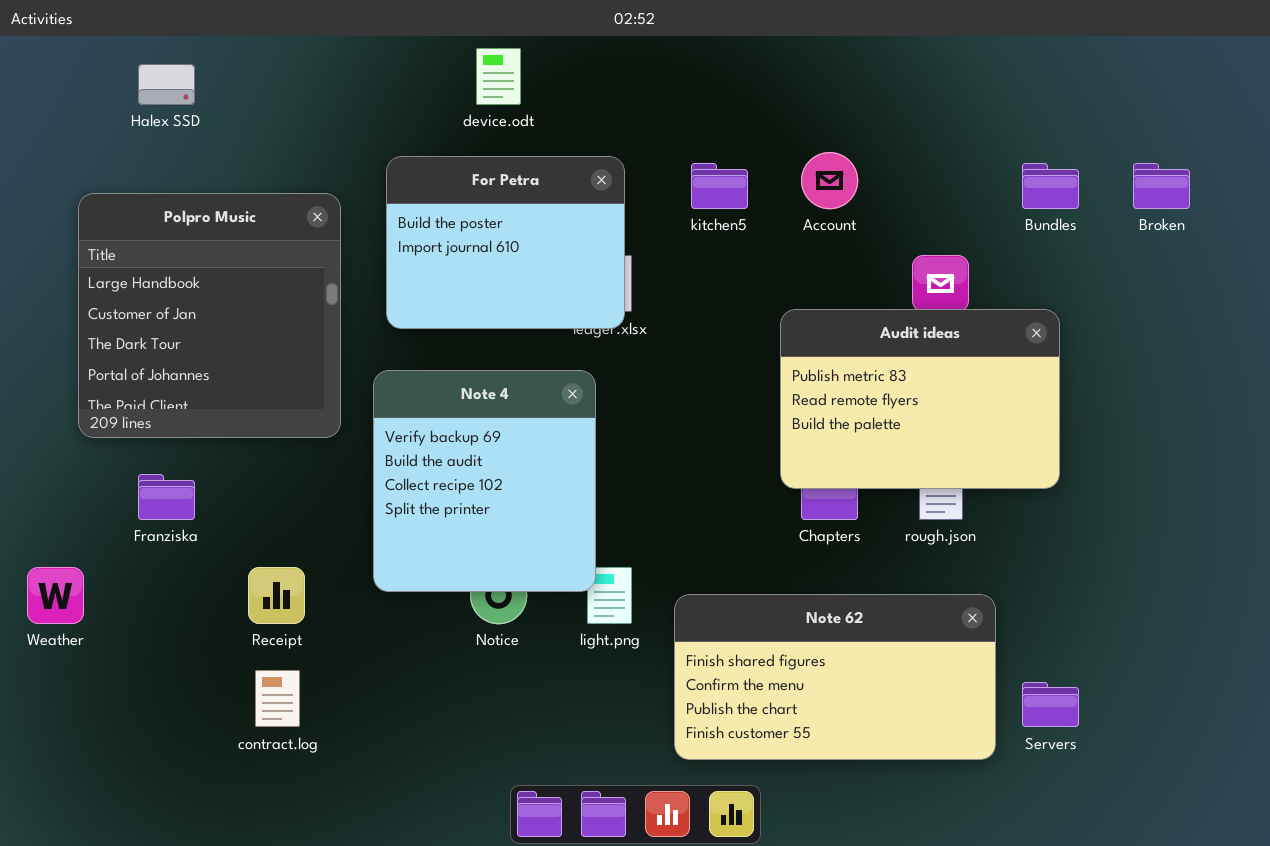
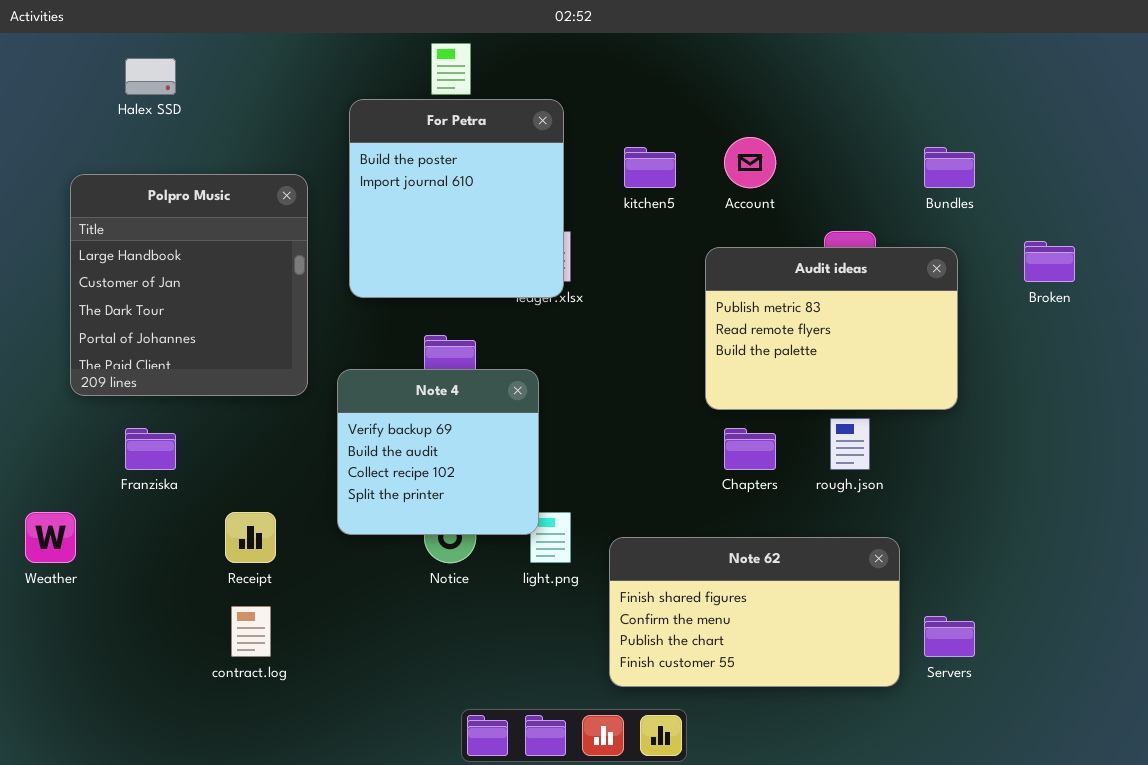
For Petra: [386,156,625,329] -> [349,99,564,298], resized
Broken: [1133,163,1190,209] -> [1024,241,1075,282], moved
Audit ideas: [780,309,1060,489] -> [705,247,958,410], moved
Note 4: [373,370,596,592] -> [337,369,539,535], resized

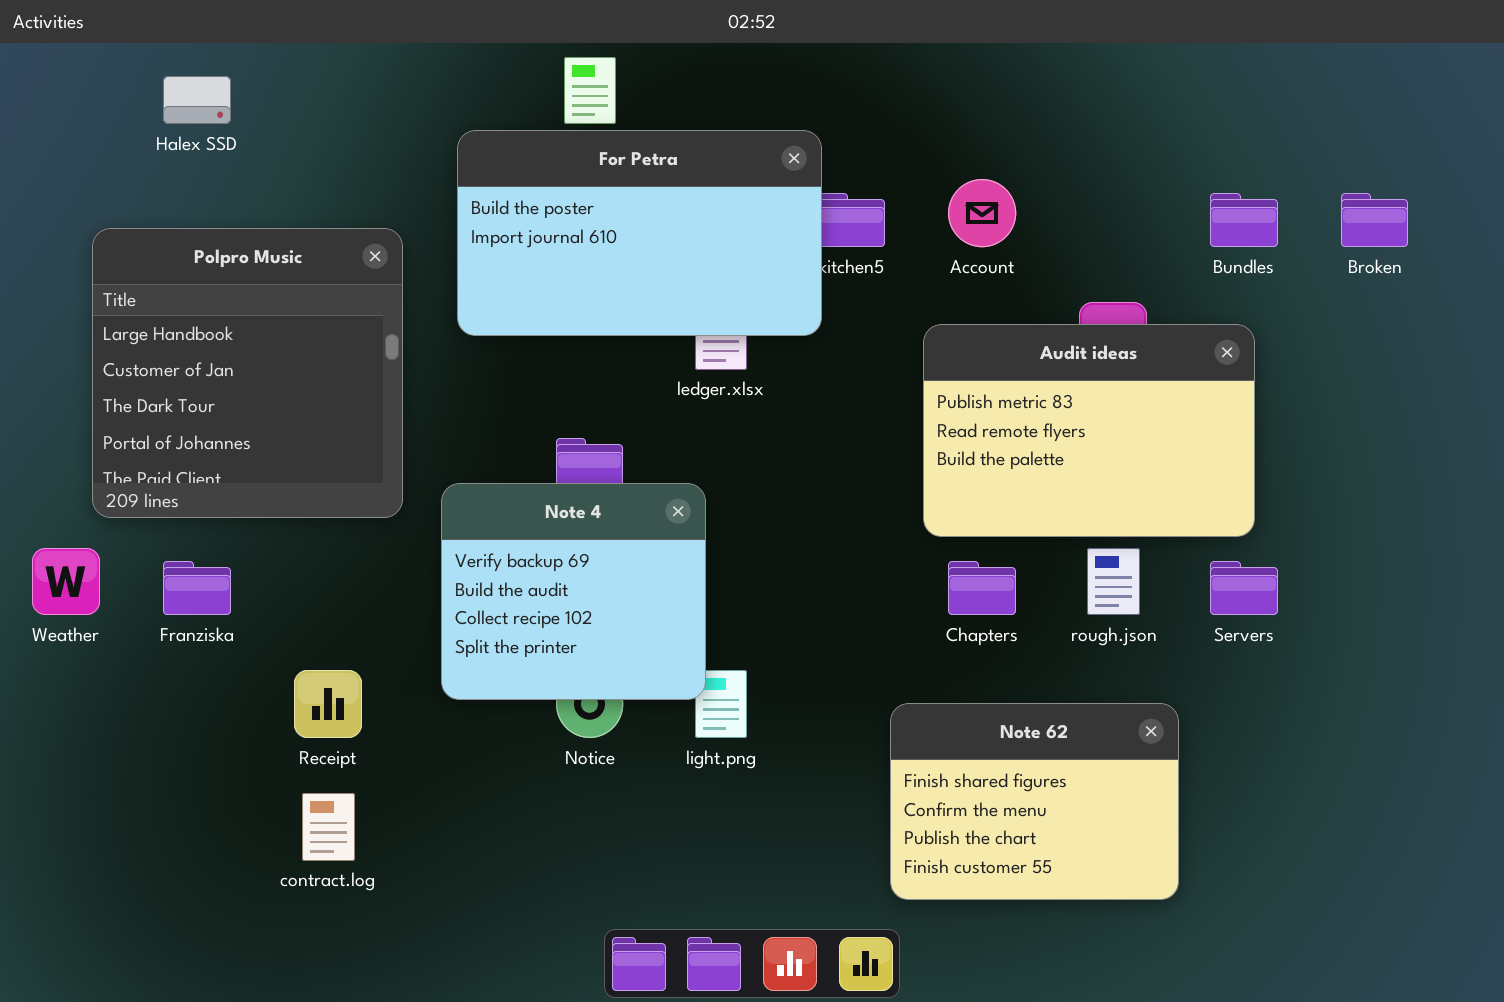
For Petra: [349,99,564,298] -> [457,130,822,336], resized
Broken: [1024,241,1075,282] -> [1341,193,1408,247], moved
Weather: [25,512,76,563] -> [32,548,100,615], moved
Note 62: [609,537,900,687] -> [890,703,1179,900], resized
Servers: [924,616,975,657] -> [1210,561,1278,615], moved

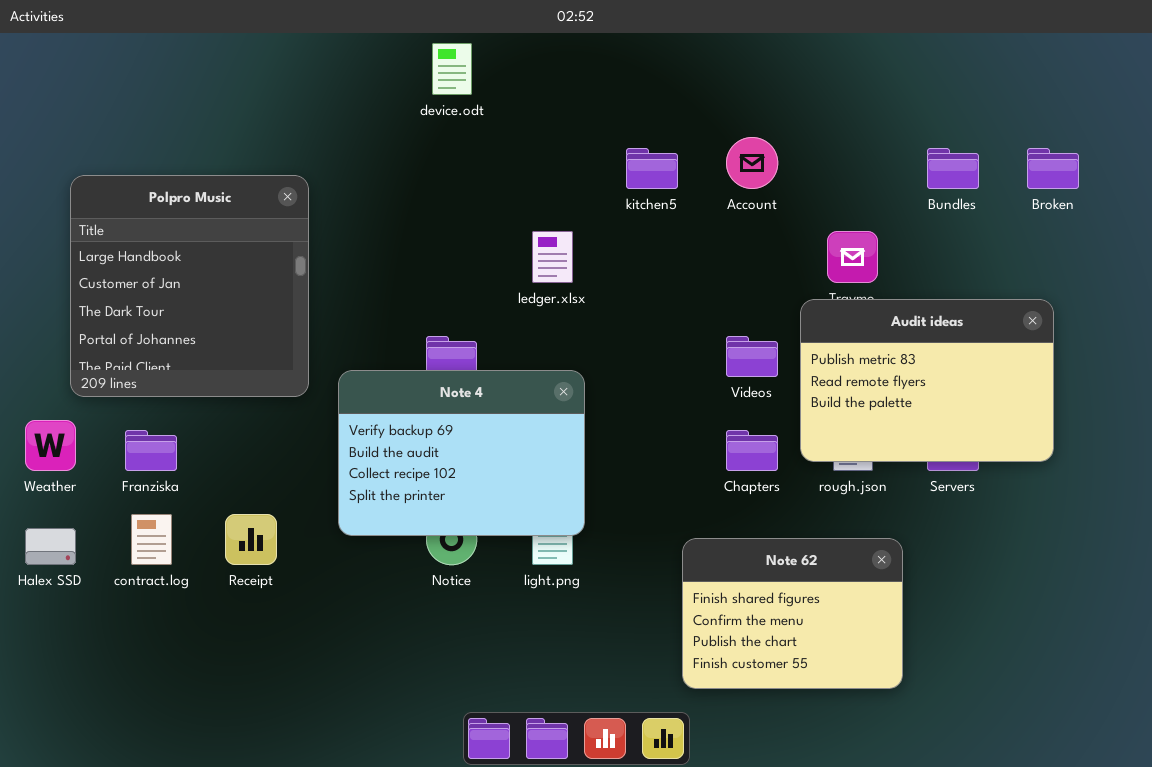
Halex SSD: [163,76,231,124] -> [25,528,76,565], moved
For Petra: [457,130,822,336] -> none, closed
Audit ideas: [923,324,1255,537] -> [800,299,1054,462], moved
Note 4: [441,483,706,700] -> [338,370,585,536], resized
contract.log: [302,793,355,861] -> [131,514,172,565], moved

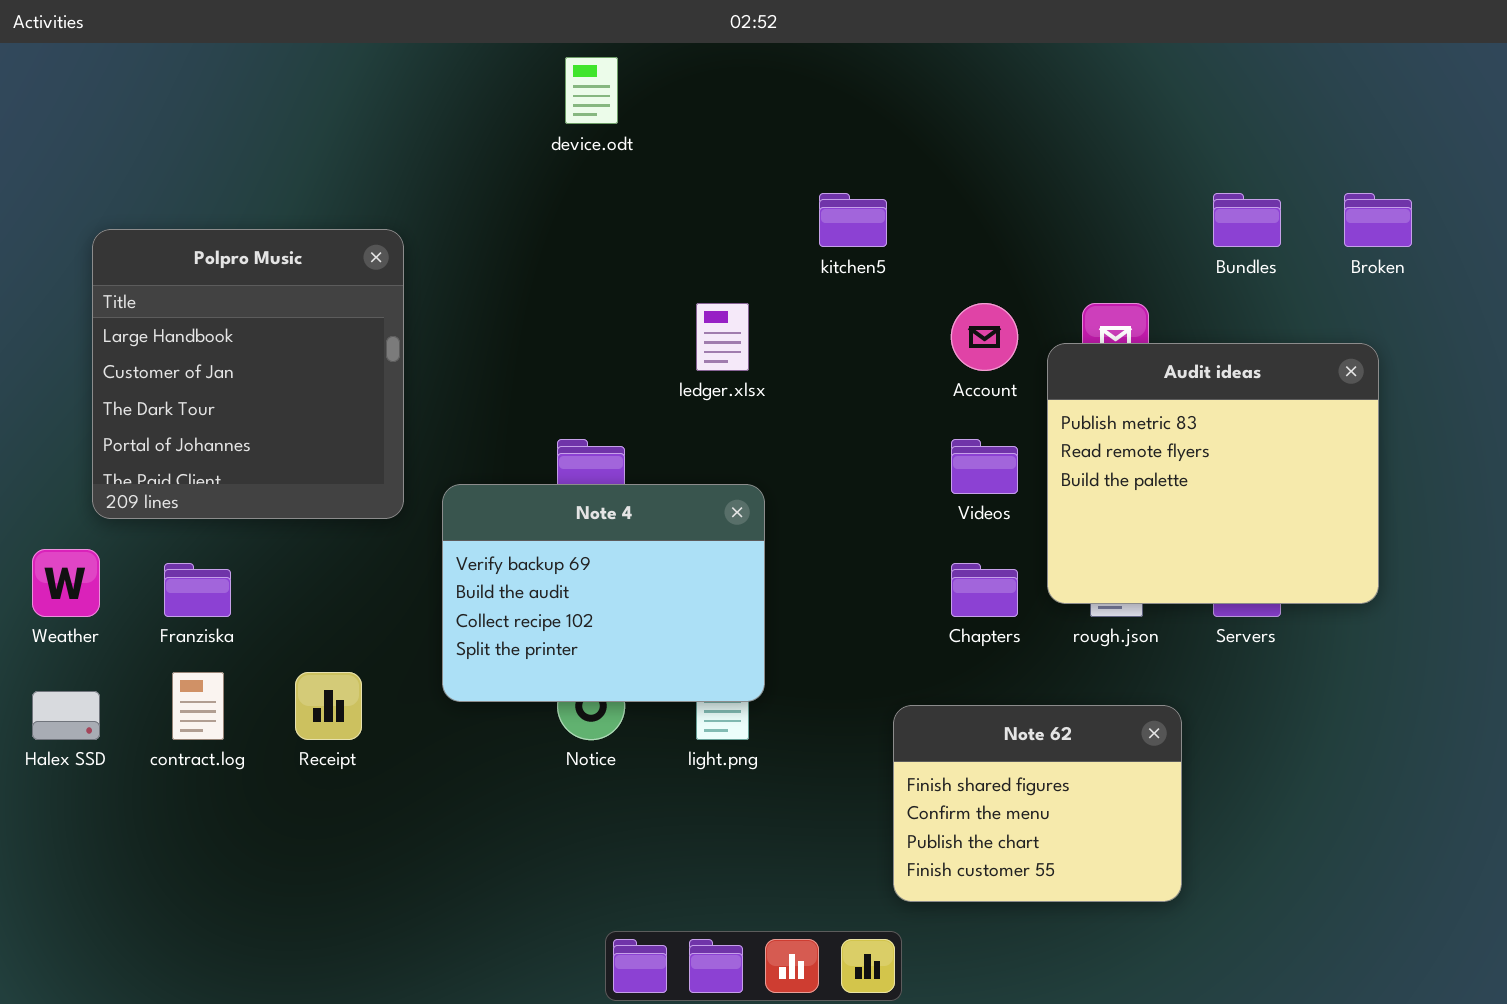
Account: [726,137,778,189] -> [951,303,1018,371], moved
Audit ideas: [800,299,1054,462] -> [1047,343,1379,604], resized

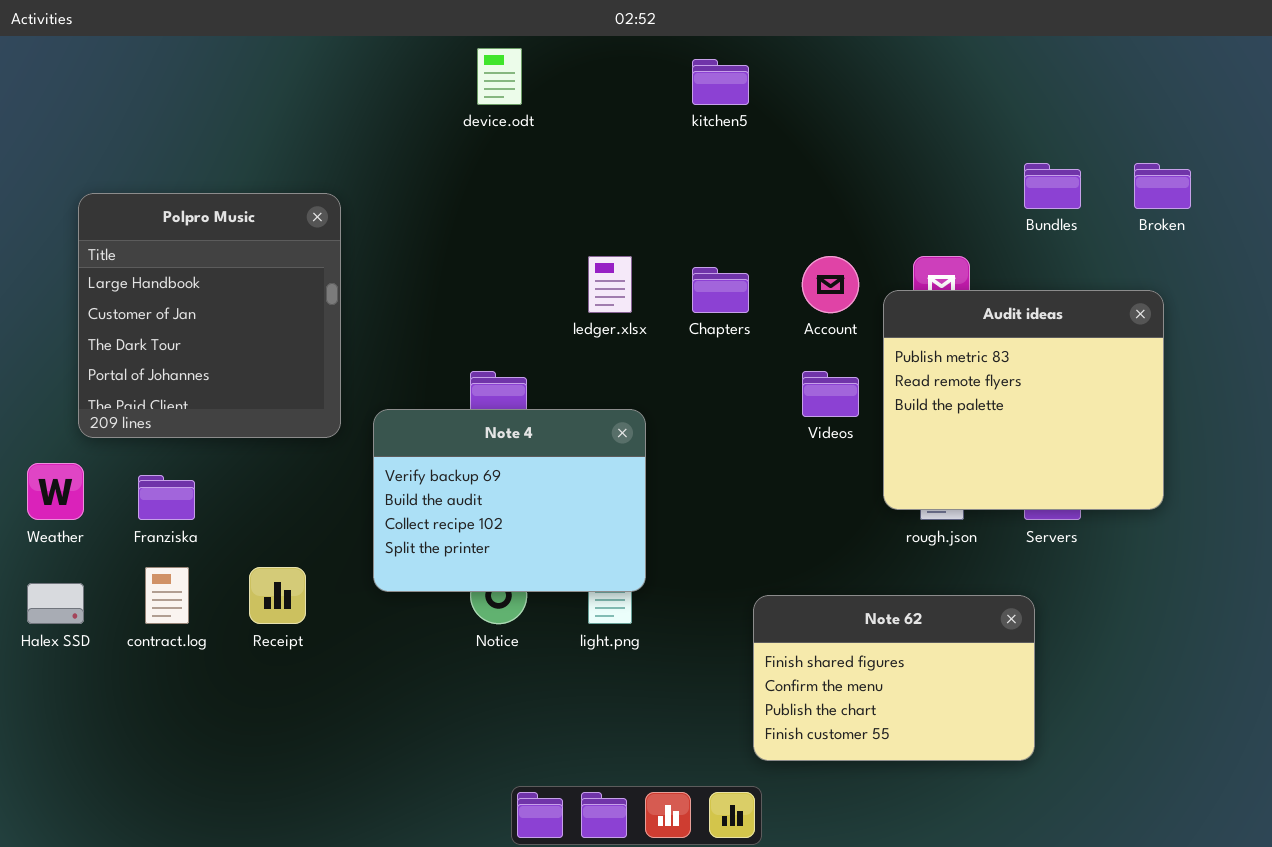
kitchen5: [819,193,887,247] -> [692,59,749,105], moved
Chapters: [951,563,1018,617] -> [692,267,749,313], moved
Note 62: [893,705,1182,902] -> [753,595,1035,761], resized

